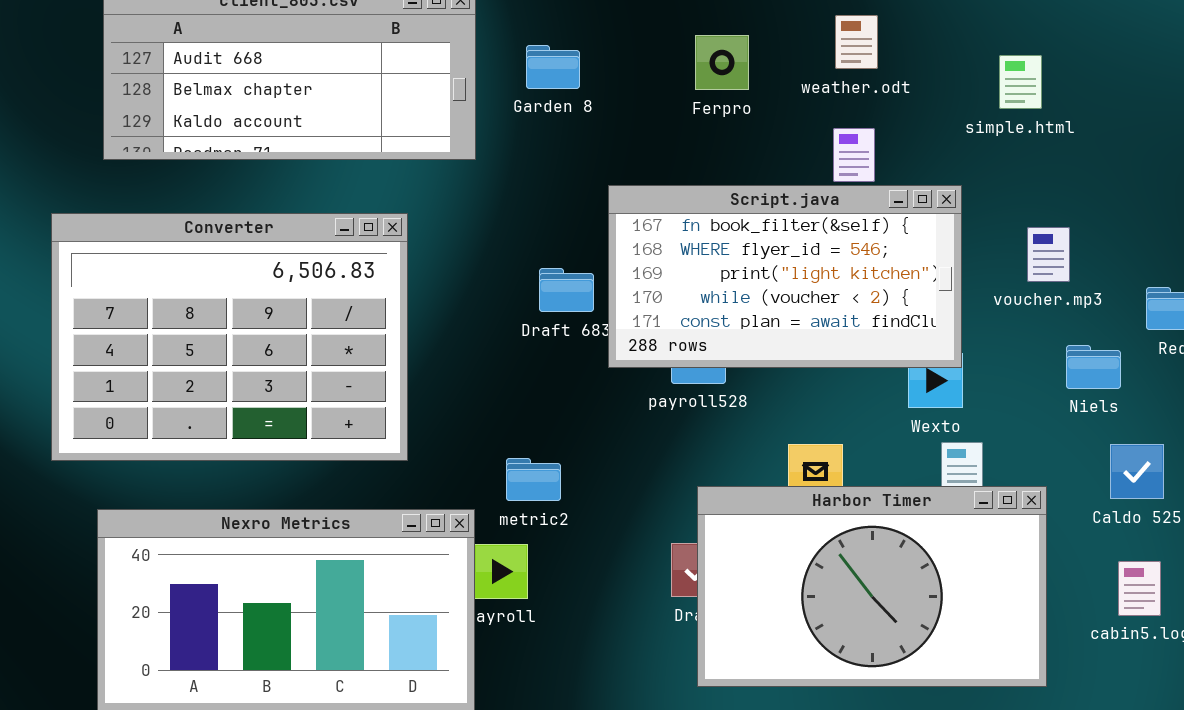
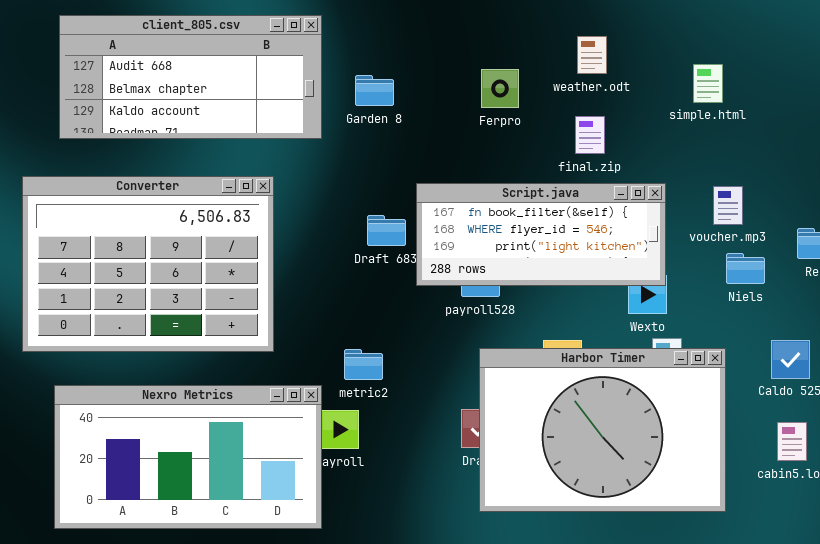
Ferpro: [695,35,749,90] -> [481,69,519,108], moved
Garden 8: [526,45,580,89] -> [355,75,394,106], moved
Script.java: [608,185,962,368] -> [416,183,666,286], resized
Niels: [1066,345,1121,389] -> [726,253,765,284], moved
Harbor Timer: [697,486,1047,687] -> [479,348,726,512], resized

